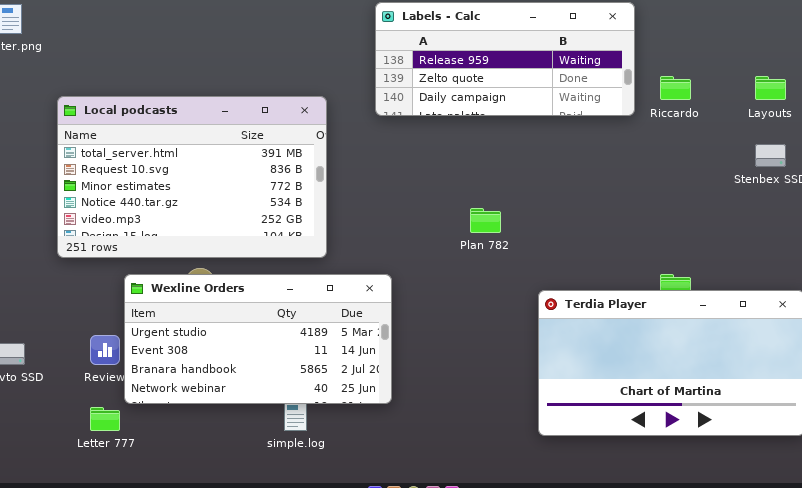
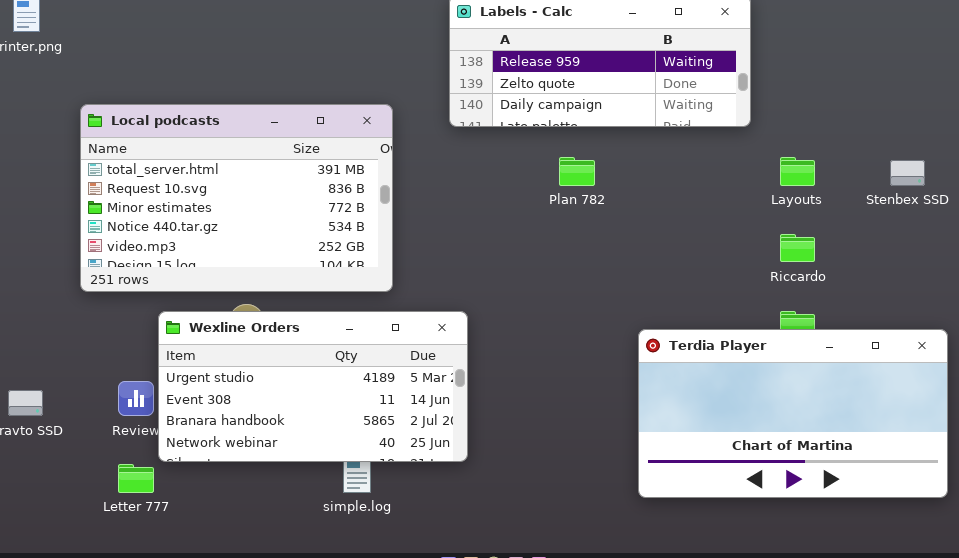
Riccardo: [660,76,691,100] -> [780,234,815,262], moved
Layouts: [755,76,786,100] -> [780,157,815,186], moved
Plan 782: [470,208,501,233] -> [559,157,595,186], moved

